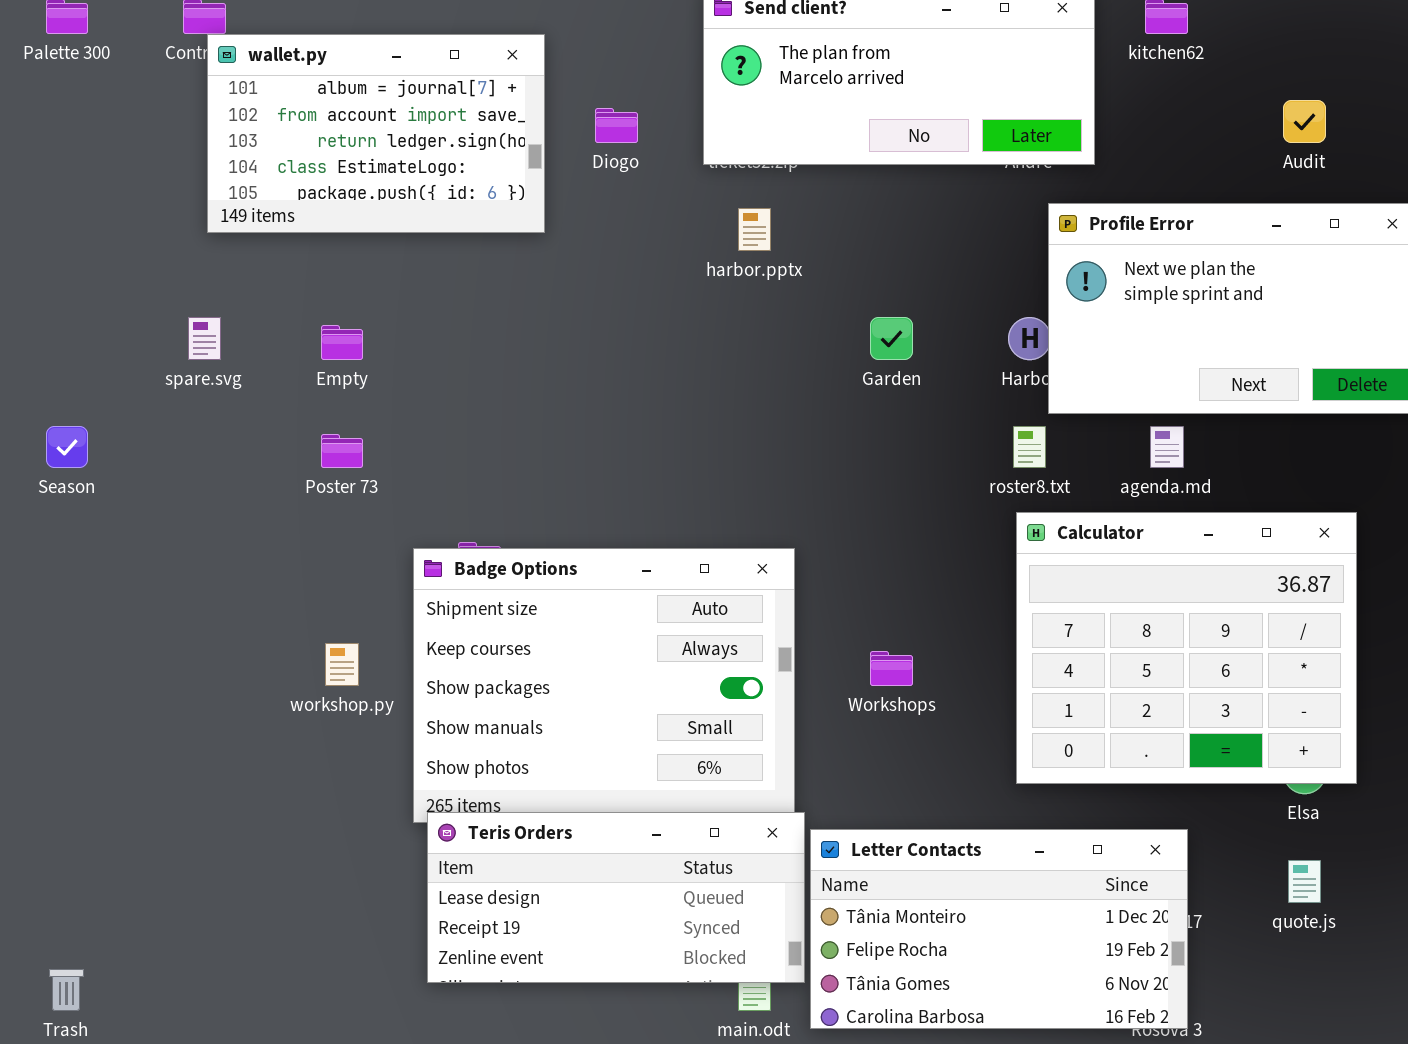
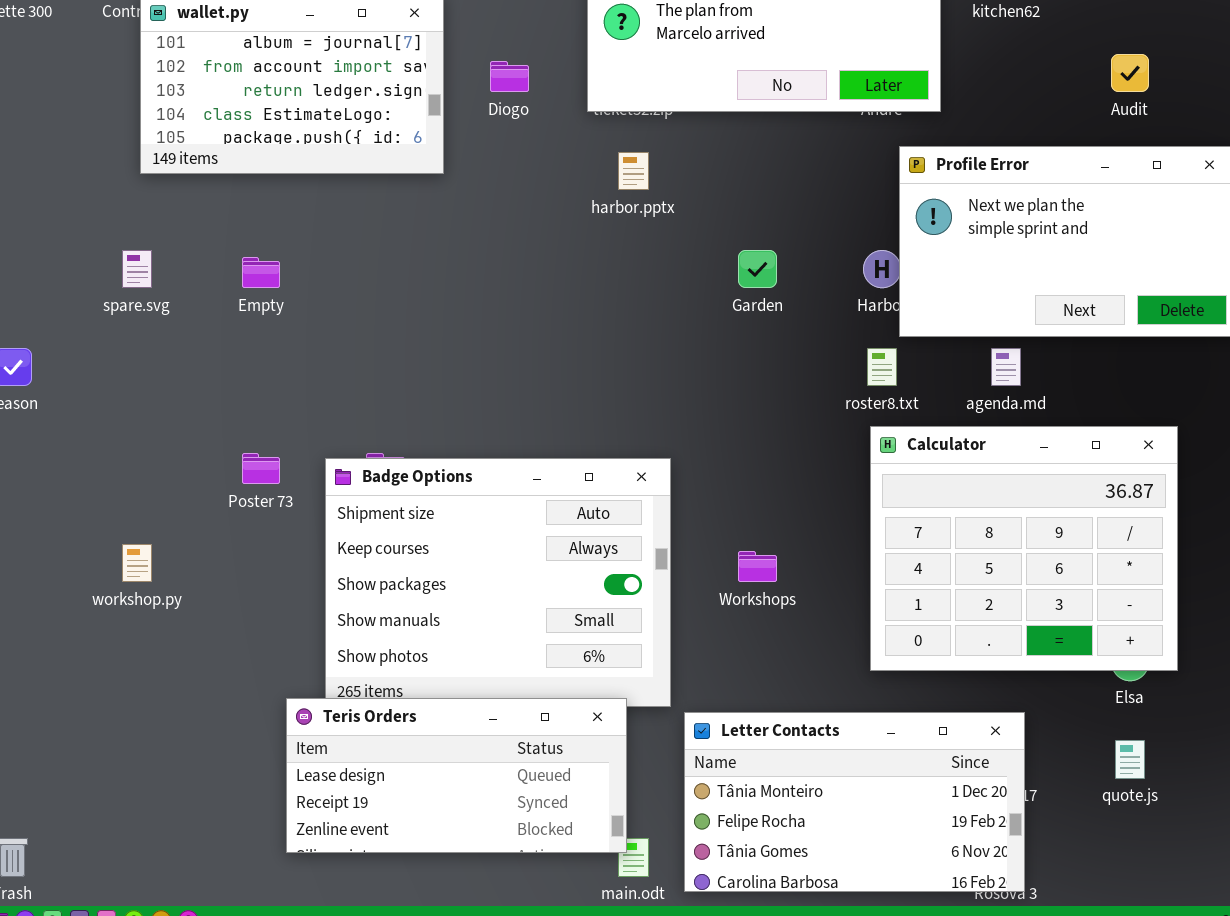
Poster 73: [321,434,363,468] -> [242,453,280,484], moved
workshop.py: [325,643,359,686] -> [122,544,152,582], moved
Teris Orders: [427,812,805,983] -> [286,698,627,853], moved

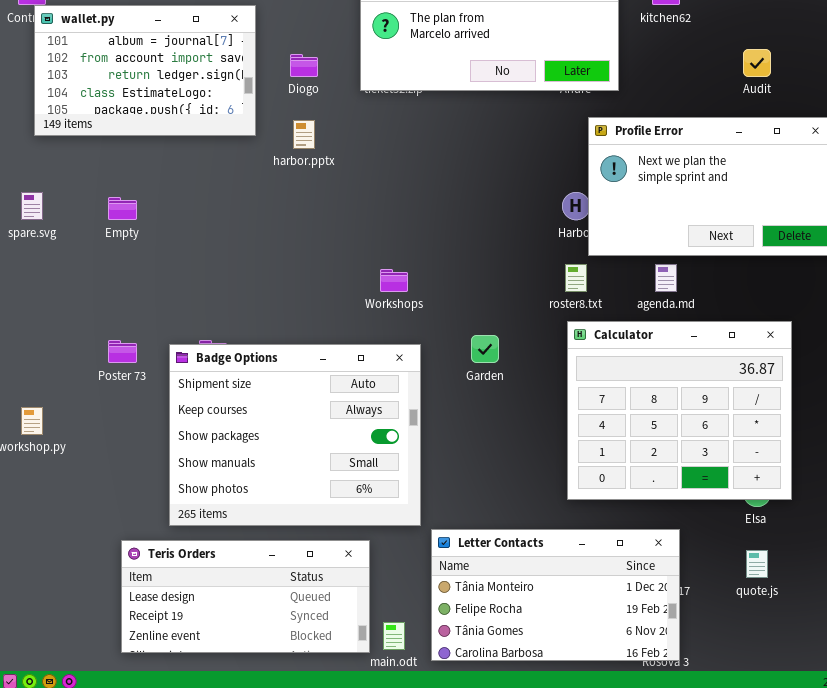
harbor.pptx: [618,152,649,190] -> [293,120,315,149], moved
Garden: [738,250,777,288] -> [471,335,499,363], moved
Workshops: [738,551,777,582] -> [380,269,408,292], moved
Teris Orders: [286,698,627,853] -> [121,540,370,653], moved

